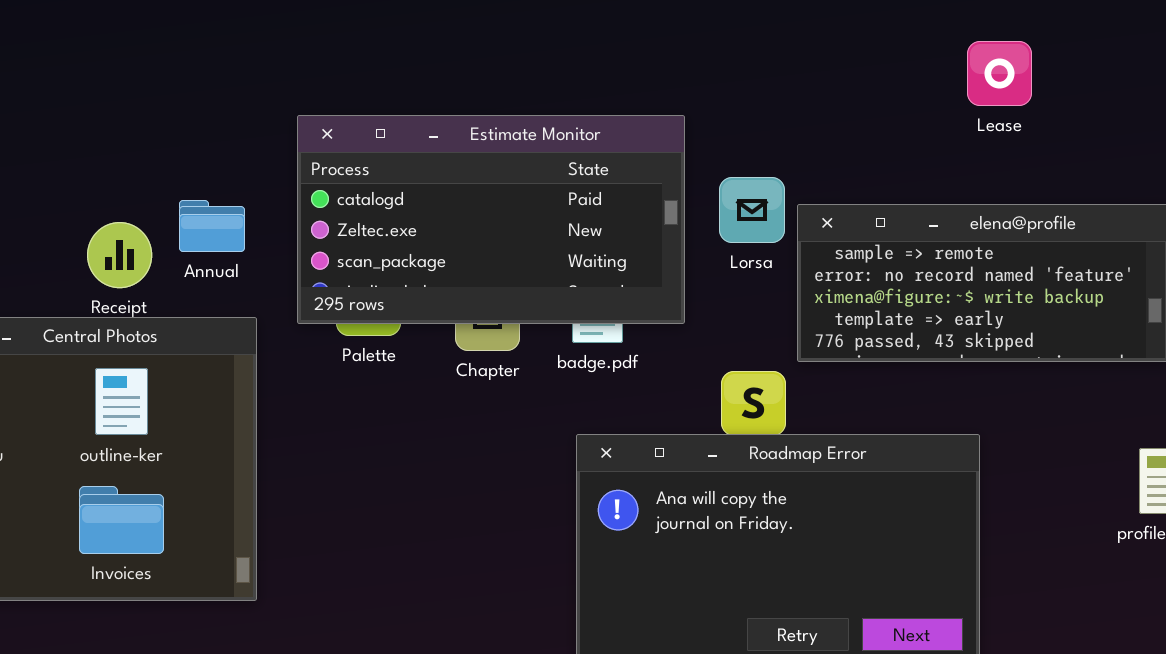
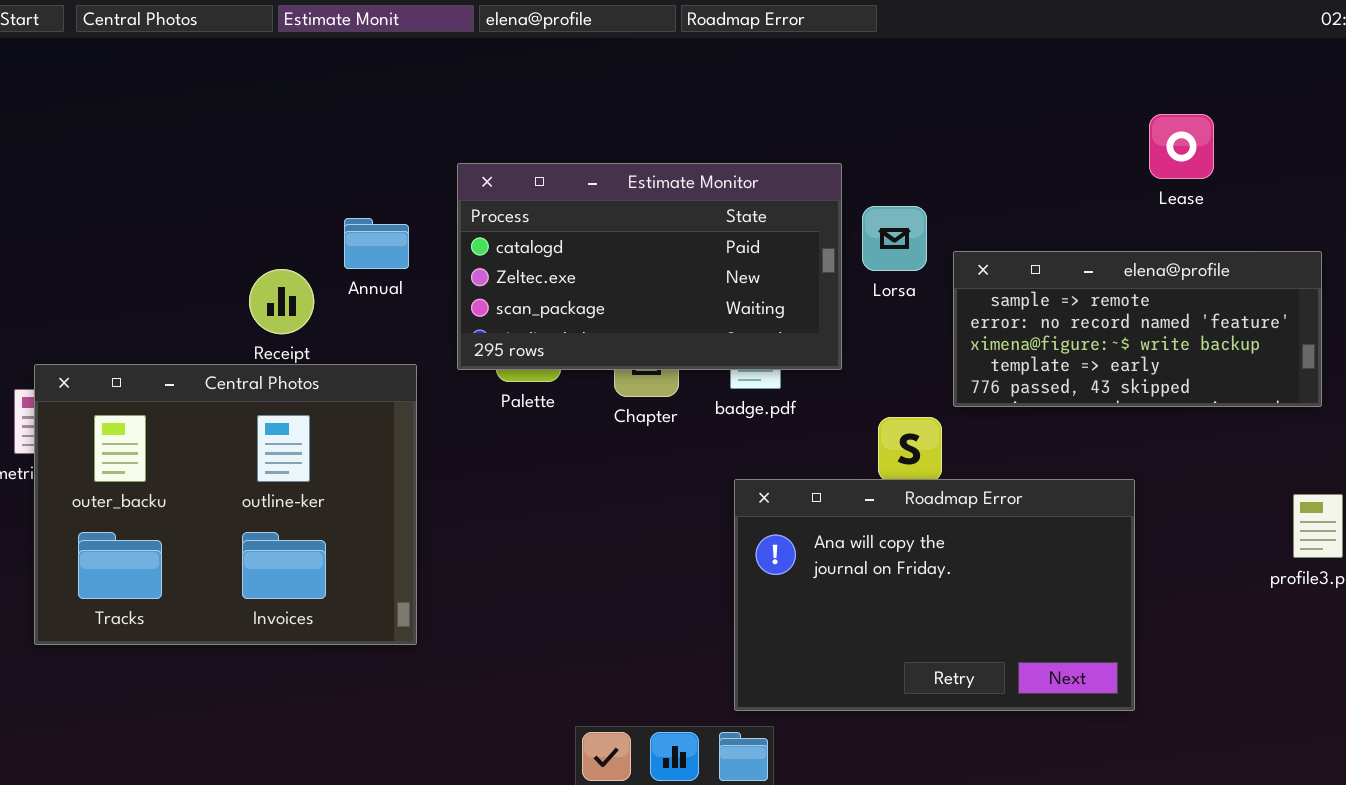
Lease: [967,41,1032,106] -> [1149,114,1214,179], moved
Lorsa: [719,177,785,243] -> [862,206,927,271], moved
Annual: [179,200,245,252] -> [344,218,409,269], moved

